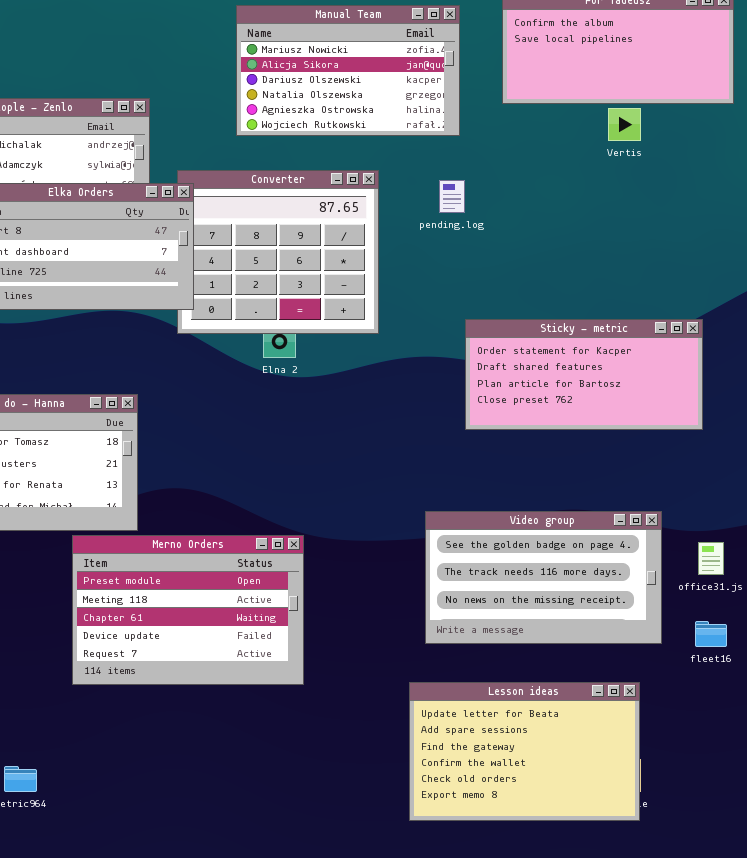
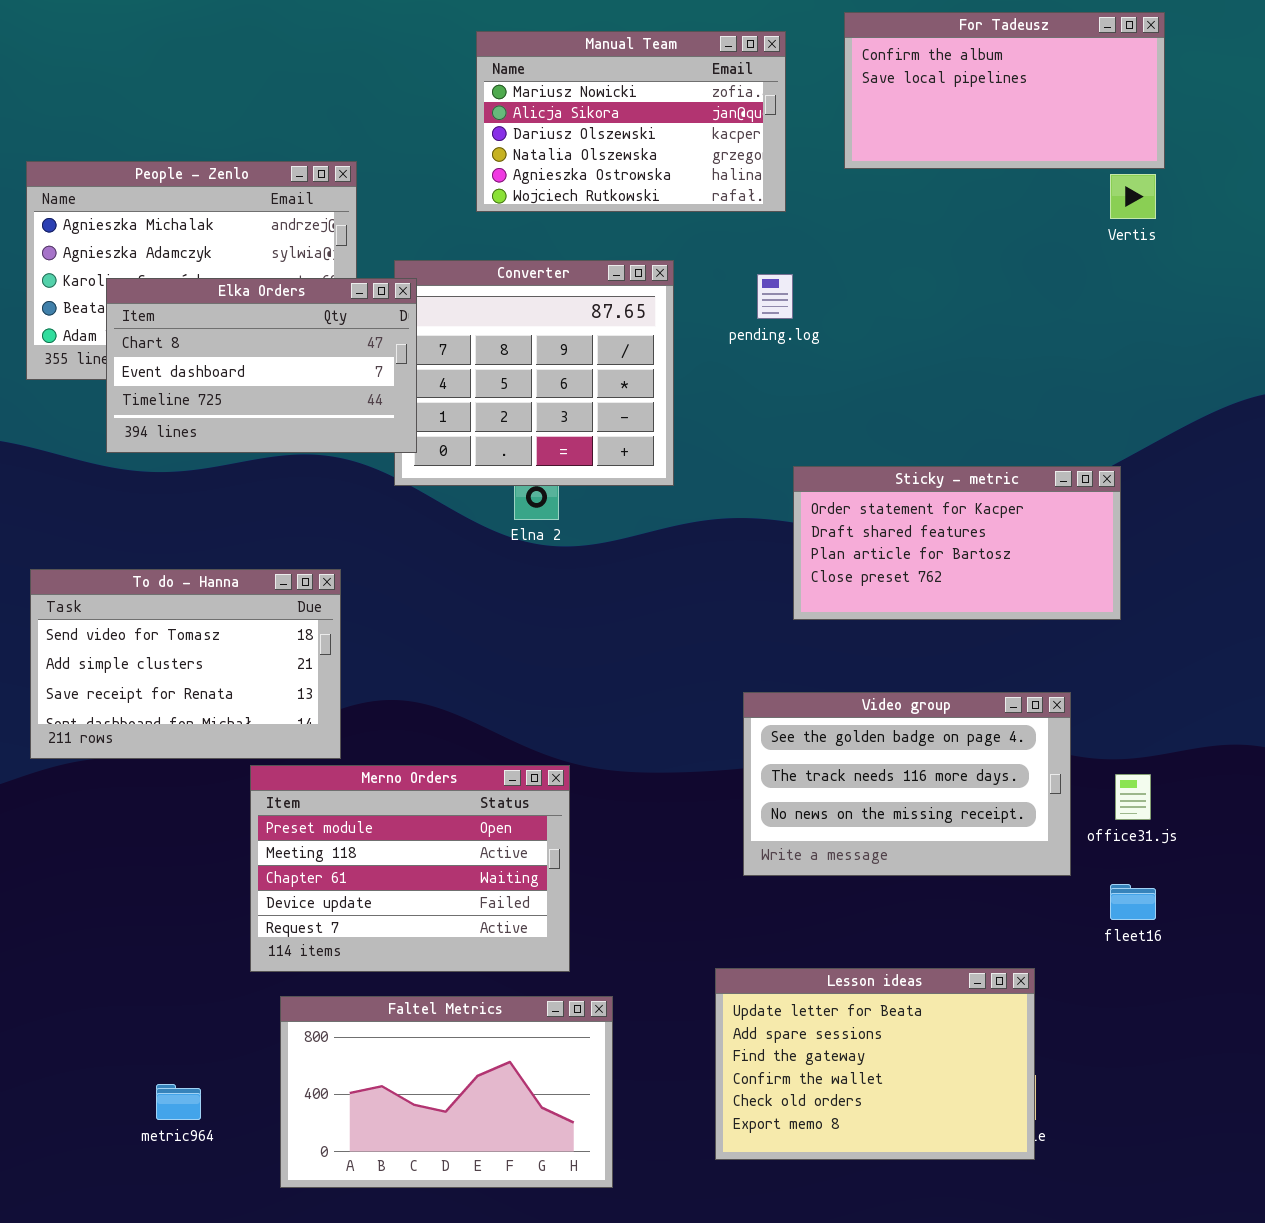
Vertis: [608,108,641,141] -> [1110,174,1156,219], moved
Video group: [425,511,662,644] -> [743,692,1071,876], moved
Faltel Metrics: none -> [280,996,613,1188], opened

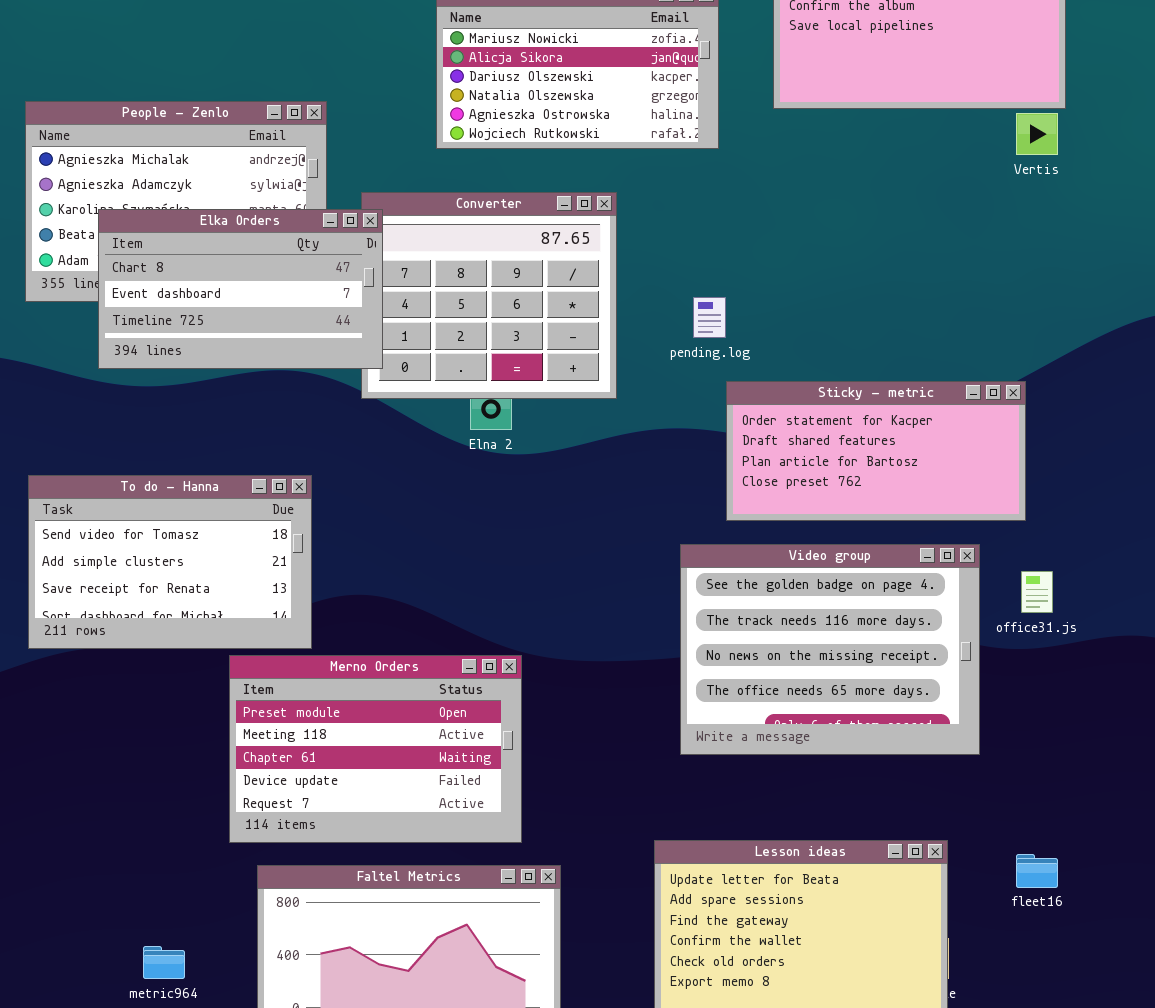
pending.log: [757,274,793,319] -> [693,297,726,338], moved
Video group: [743,692,1071,876] -> [680,544,980,755], resized
office31.js: [1115,774,1151,820] -> [1021,571,1053,613], moved
fleet16: [1110,884,1156,920] -> [1016,854,1058,888], moved

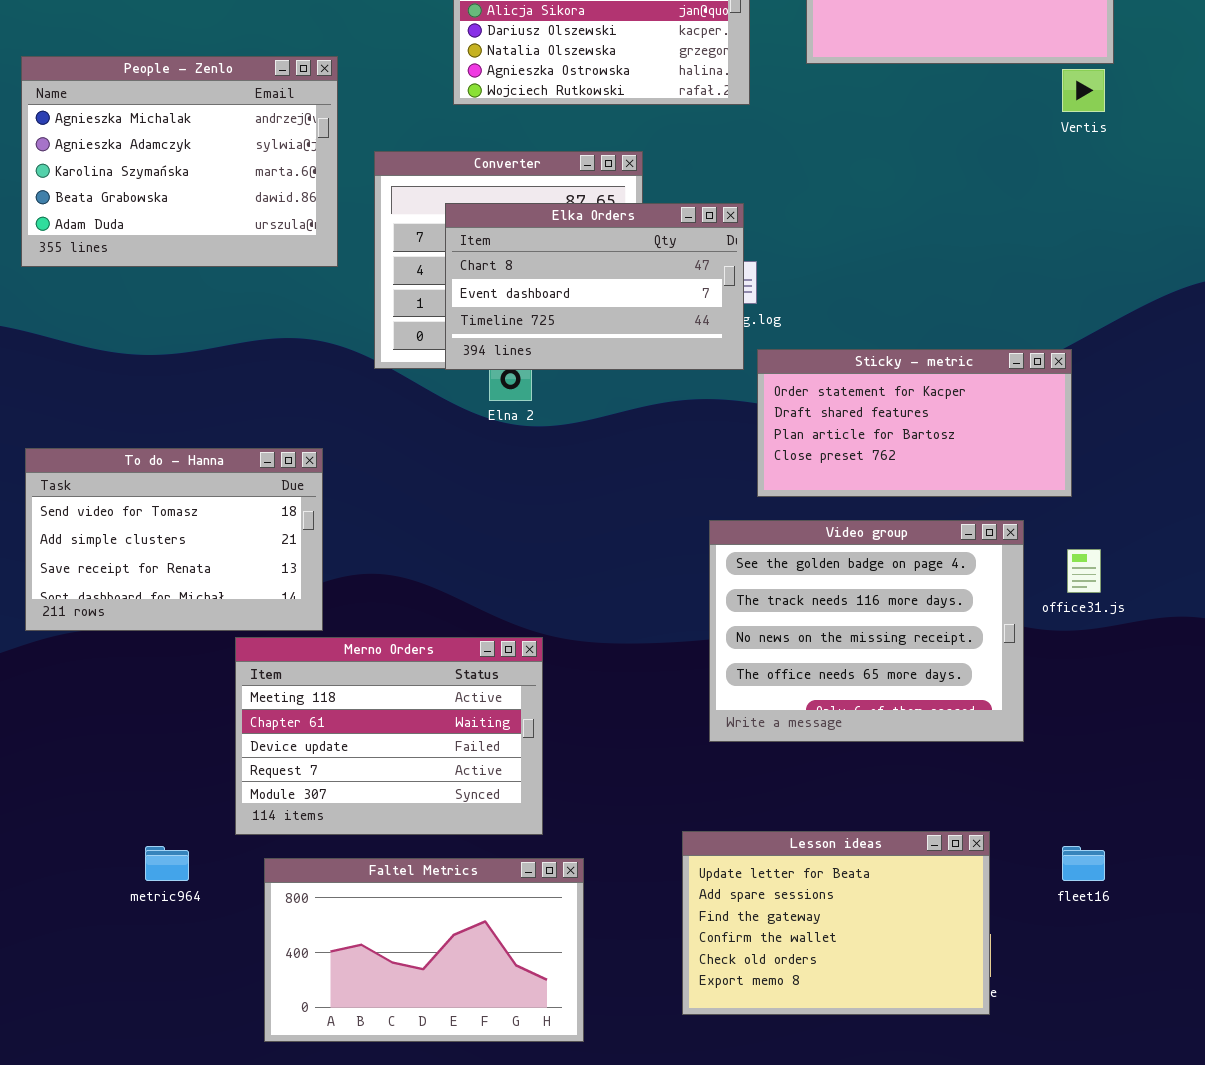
Elka Orders: [98,209,383,369] -> [445,203,744,370], moved
Merno Orders: [229,655,522,843] -> [235,637,543,835], scrolled down 1 row
metric964: [143,946,185,979] -> [145,846,189,881], moved

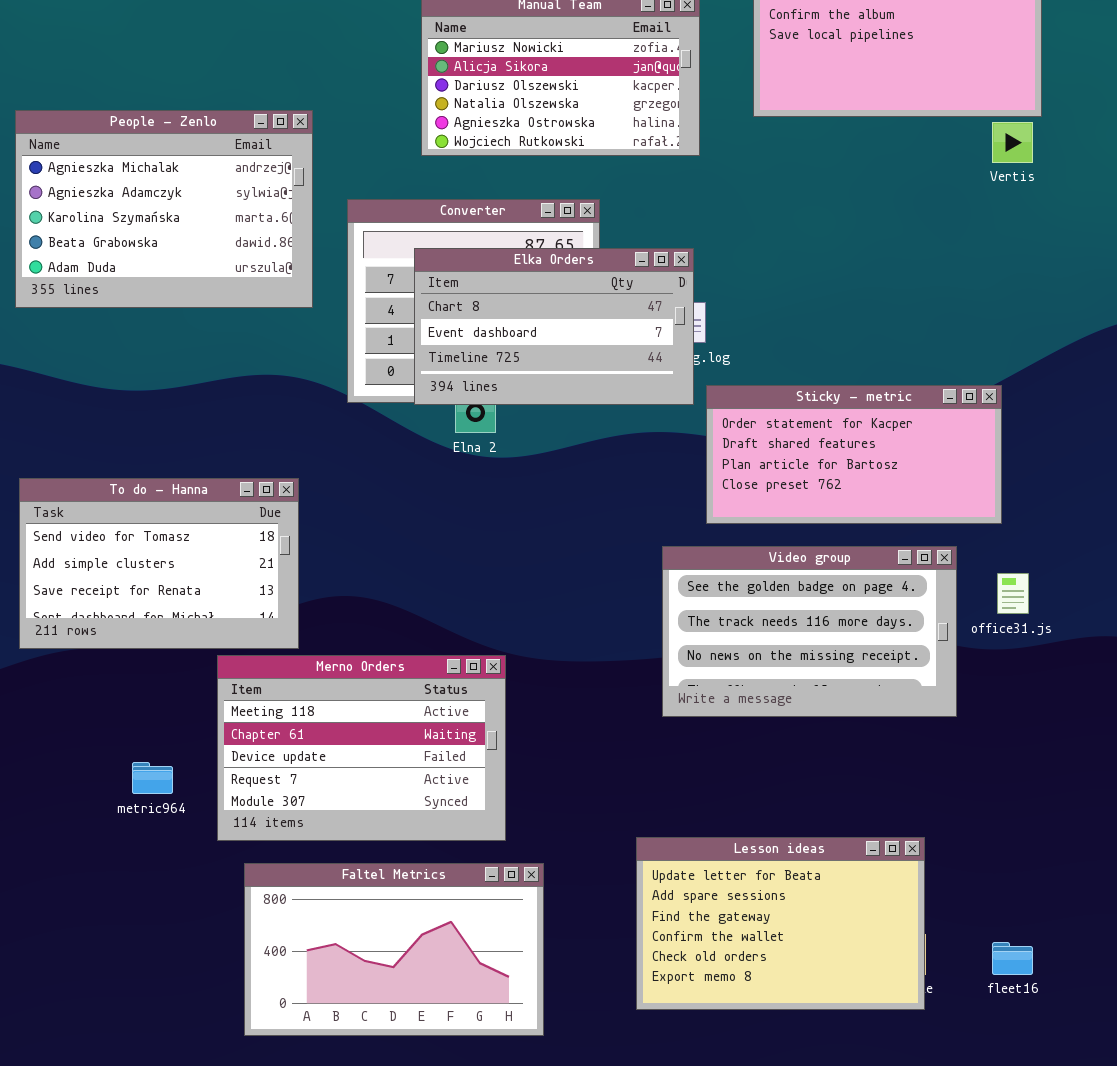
Video group: [709,520,1024,742] -> [662,546,957,717], resized
metric964: [145,846,189,881] -> [132,762,173,794], moved
fleet16: [1062,846,1105,881] -> [992,942,1033,975], moved

